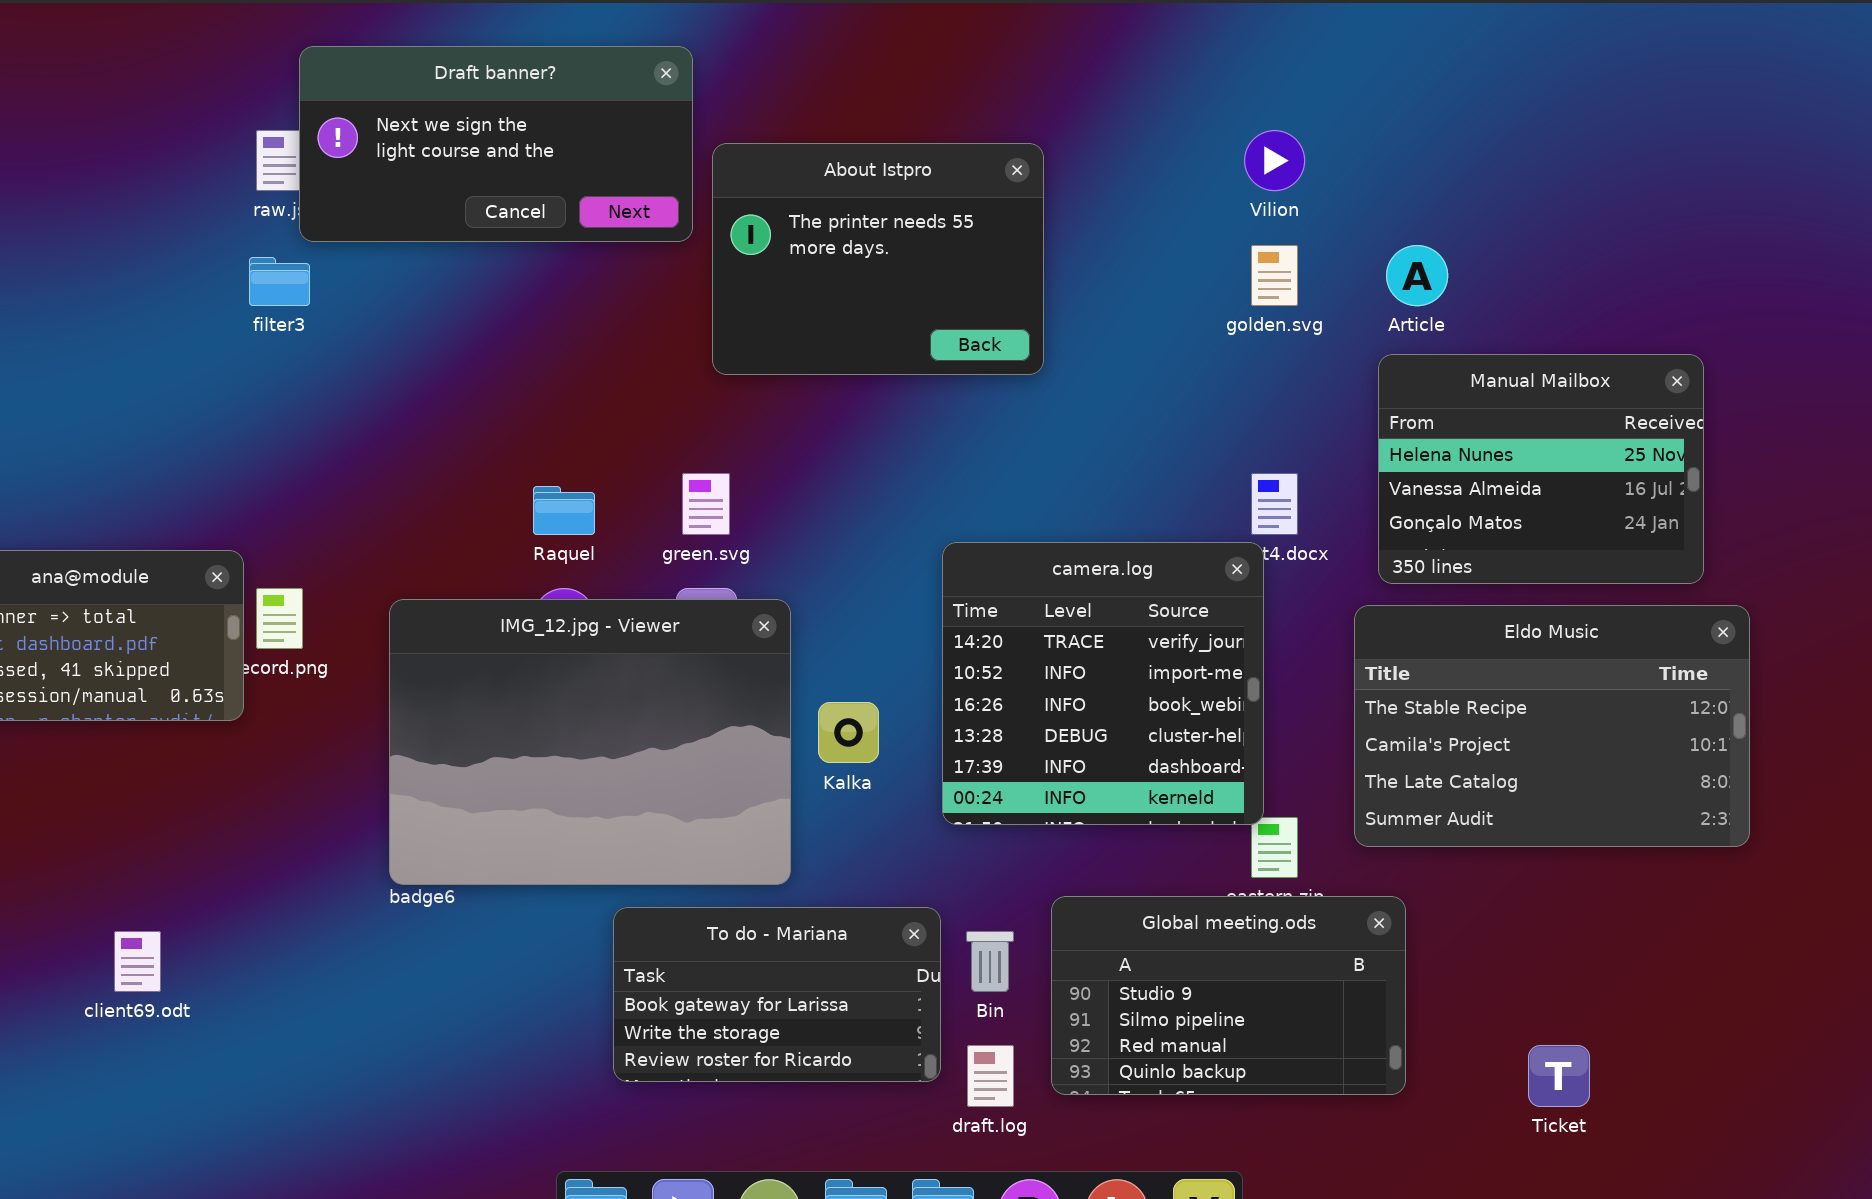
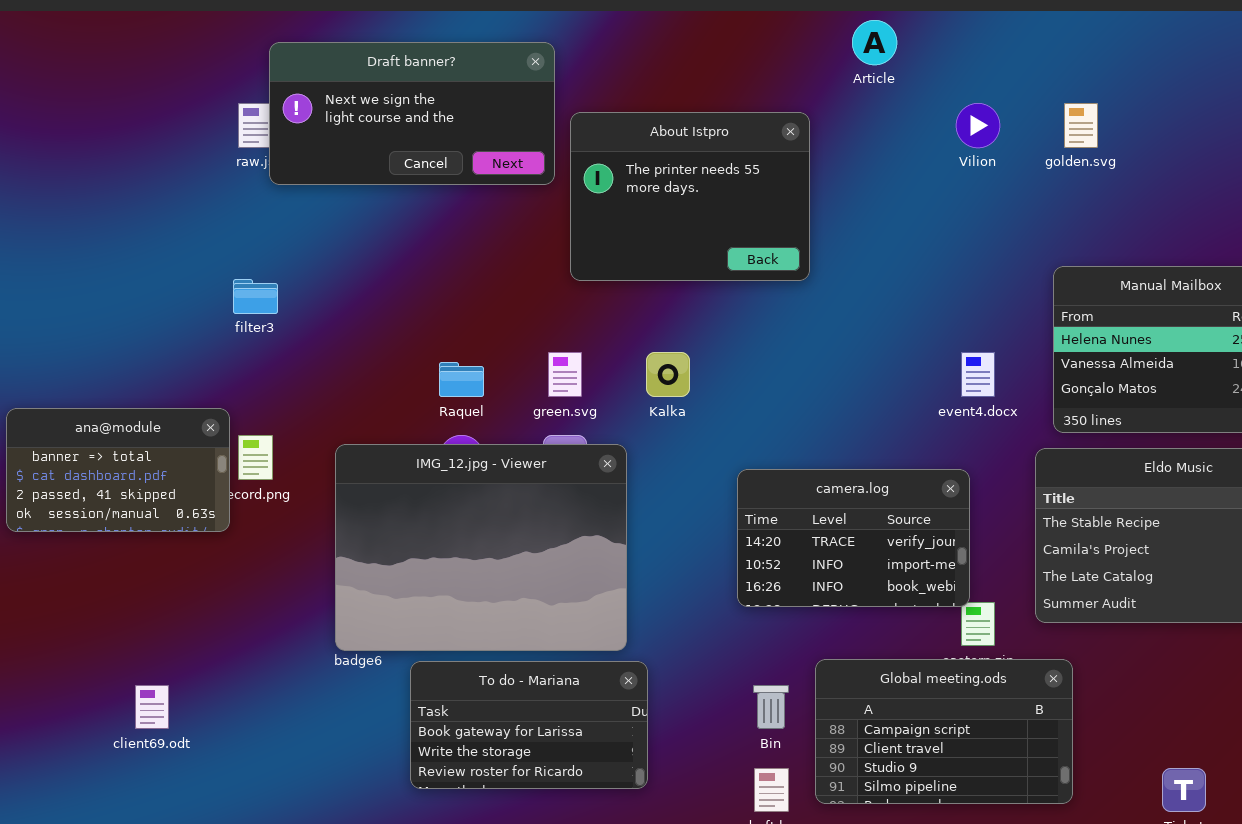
golden.svg: [1251,245,1298,306] -> [1064,103,1098,148], moved
Article: [1386,245,1448,306] -> [852,20,897,65], moved
filter3: [249,257,310,306] -> [233,279,278,314], moved
camera.log: [942,542,1264,825] -> [737,469,970,607], resized
Kalka: [818,702,879,763] -> [646,352,690,397], moved
Global meeting.ods: [1051,896,1406,1095] -> [815,659,1073,804], scrolled up 2 rows
To do - Mariana: [613,907,941,1082] -> [410,661,648,789], moved

